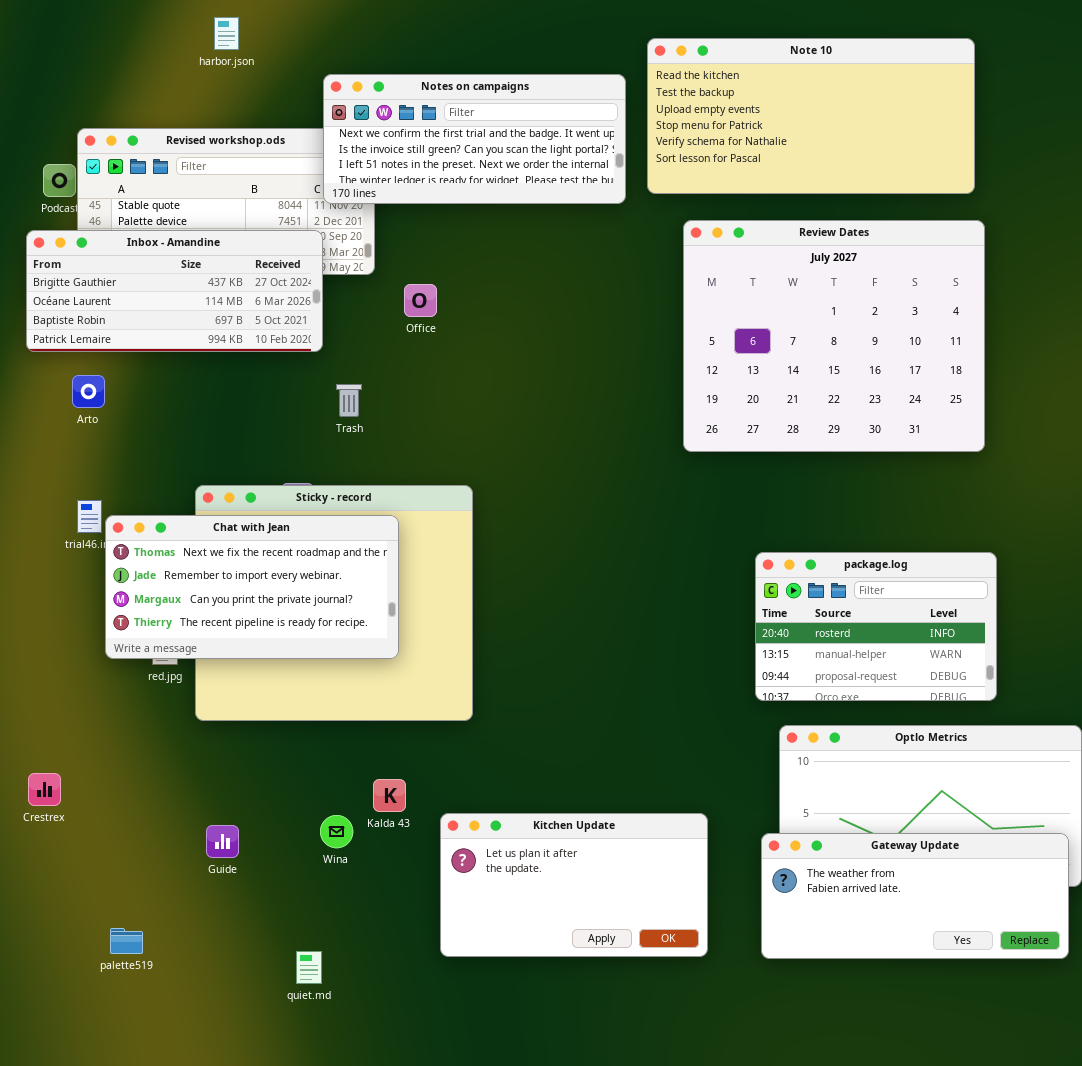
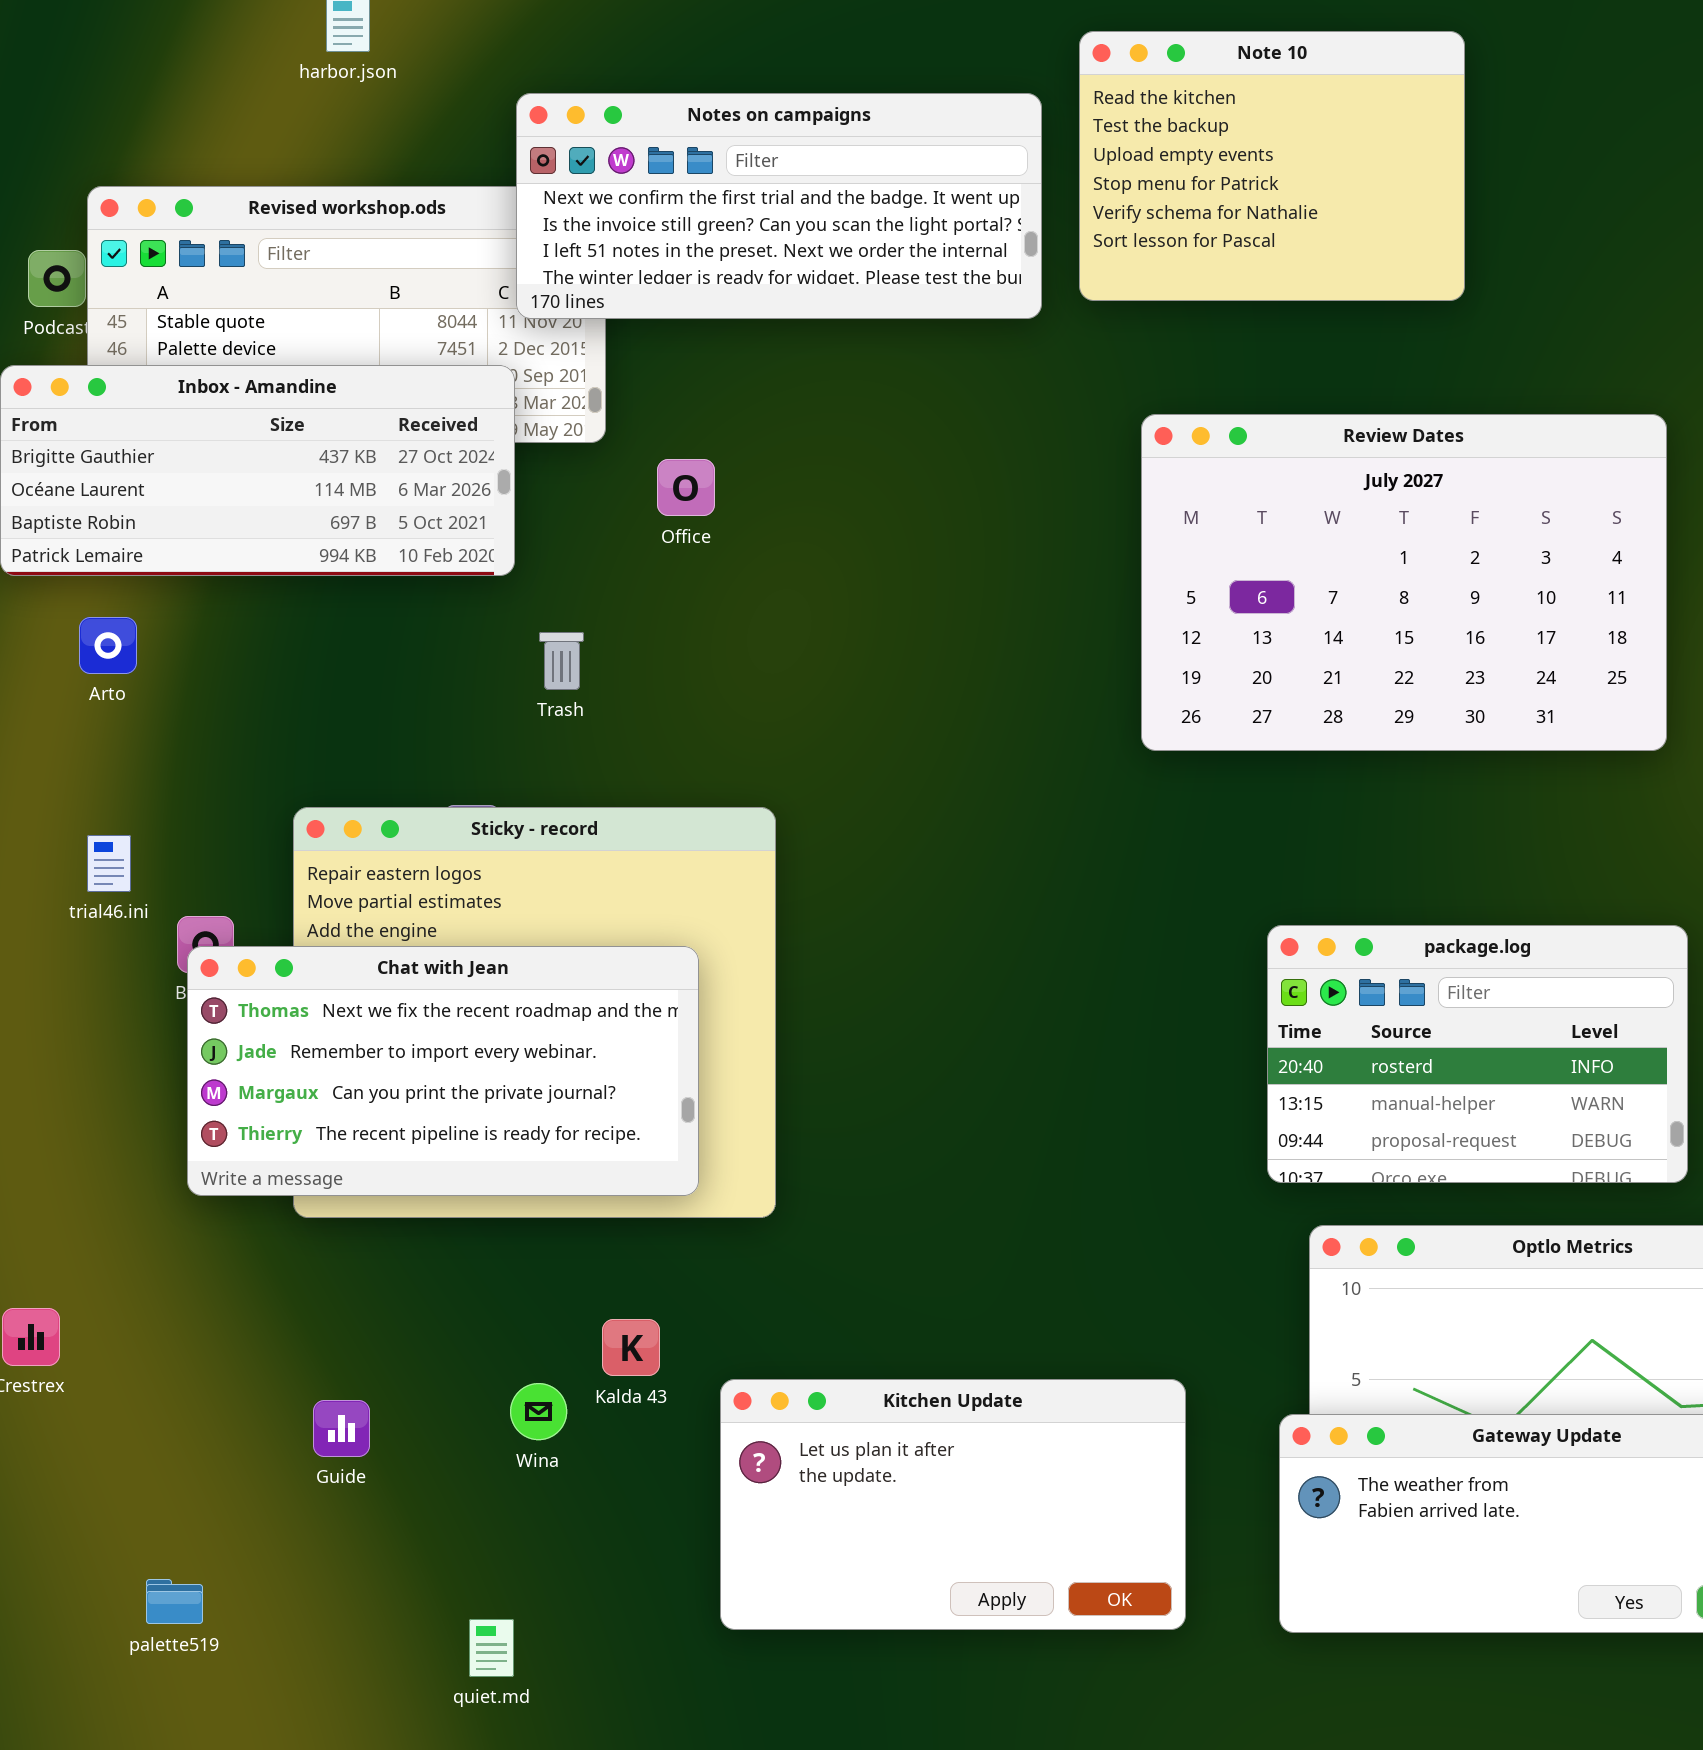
Note 10: [647,38,975,194] -> [1079,31,1465,301], resized
Review Dates: [683,220,985,452] -> [1141,414,1667,751], resized
Chat with Jean: [105,515,399,659] -> [187,946,699,1196], moved

